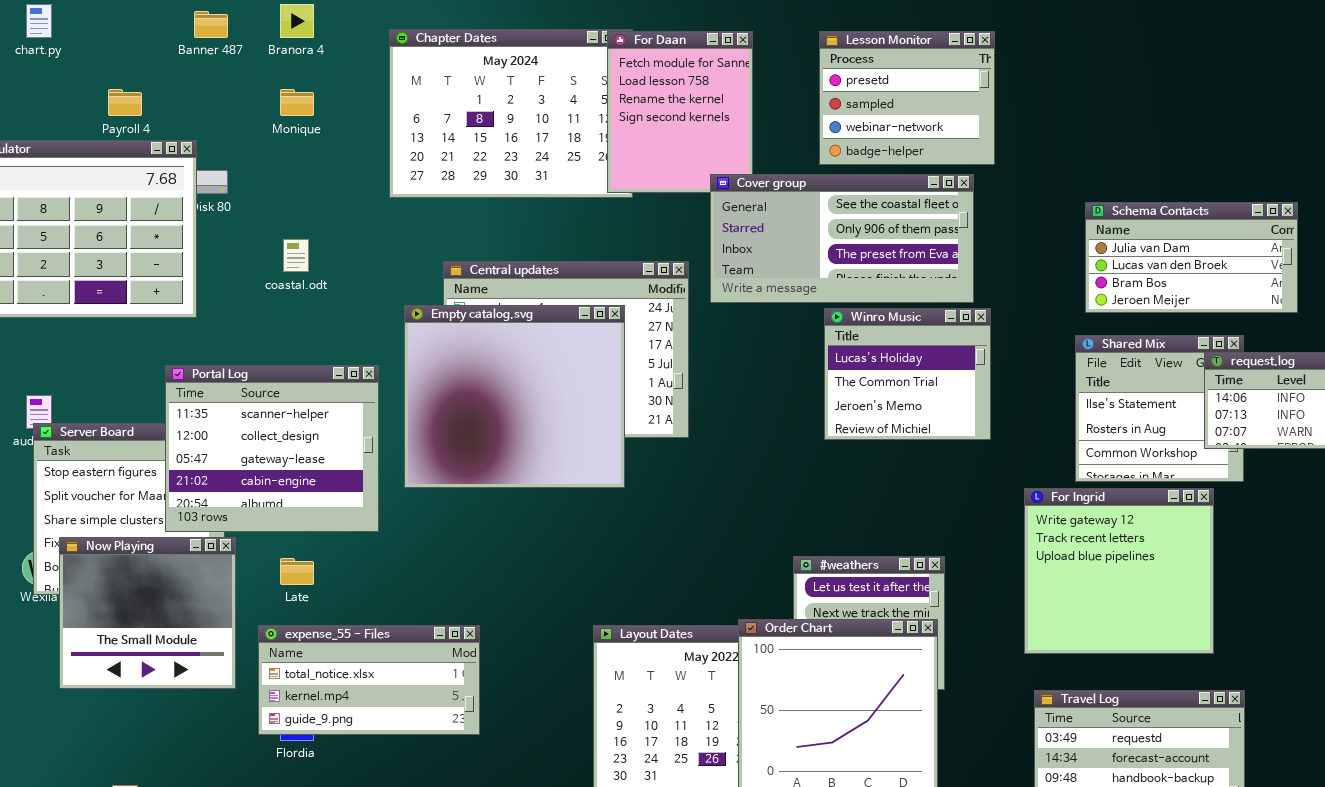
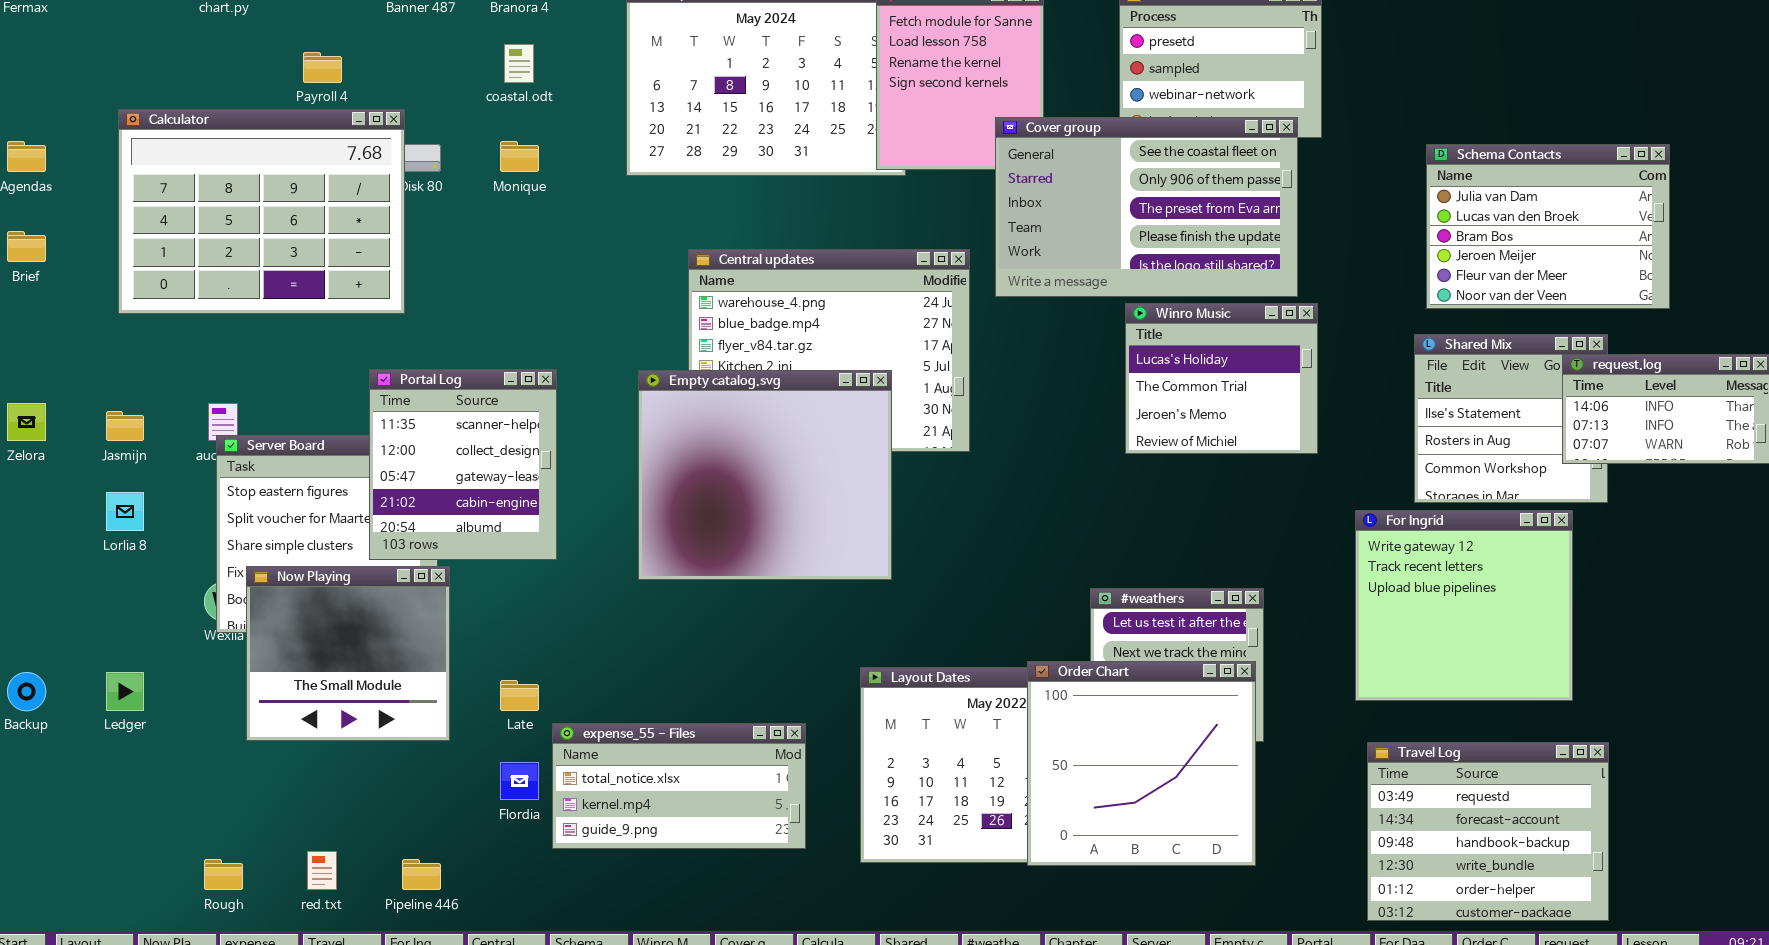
Monique: [280,89,314,116] -> [500,141,539,172], moved
Cover group: [710,174,974,303] -> [995,117,1298,297], resized
Schema Contacts: [1085,202,1298,313] -> [1426,144,1670,309], resized
coastal.odt: [283,239,309,272] -> [504,44,534,83], moved
Empty catalog.svg: [404,305,625,488] -> [638,370,892,580], moved
Portal Log: [165,365,379,532] -> [369,369,557,560], resized
Late: [280,558,314,585] -> [500,680,539,711], moved
expense_55 - Files: [258,625,480,735] -> [552,723,806,849], moved

